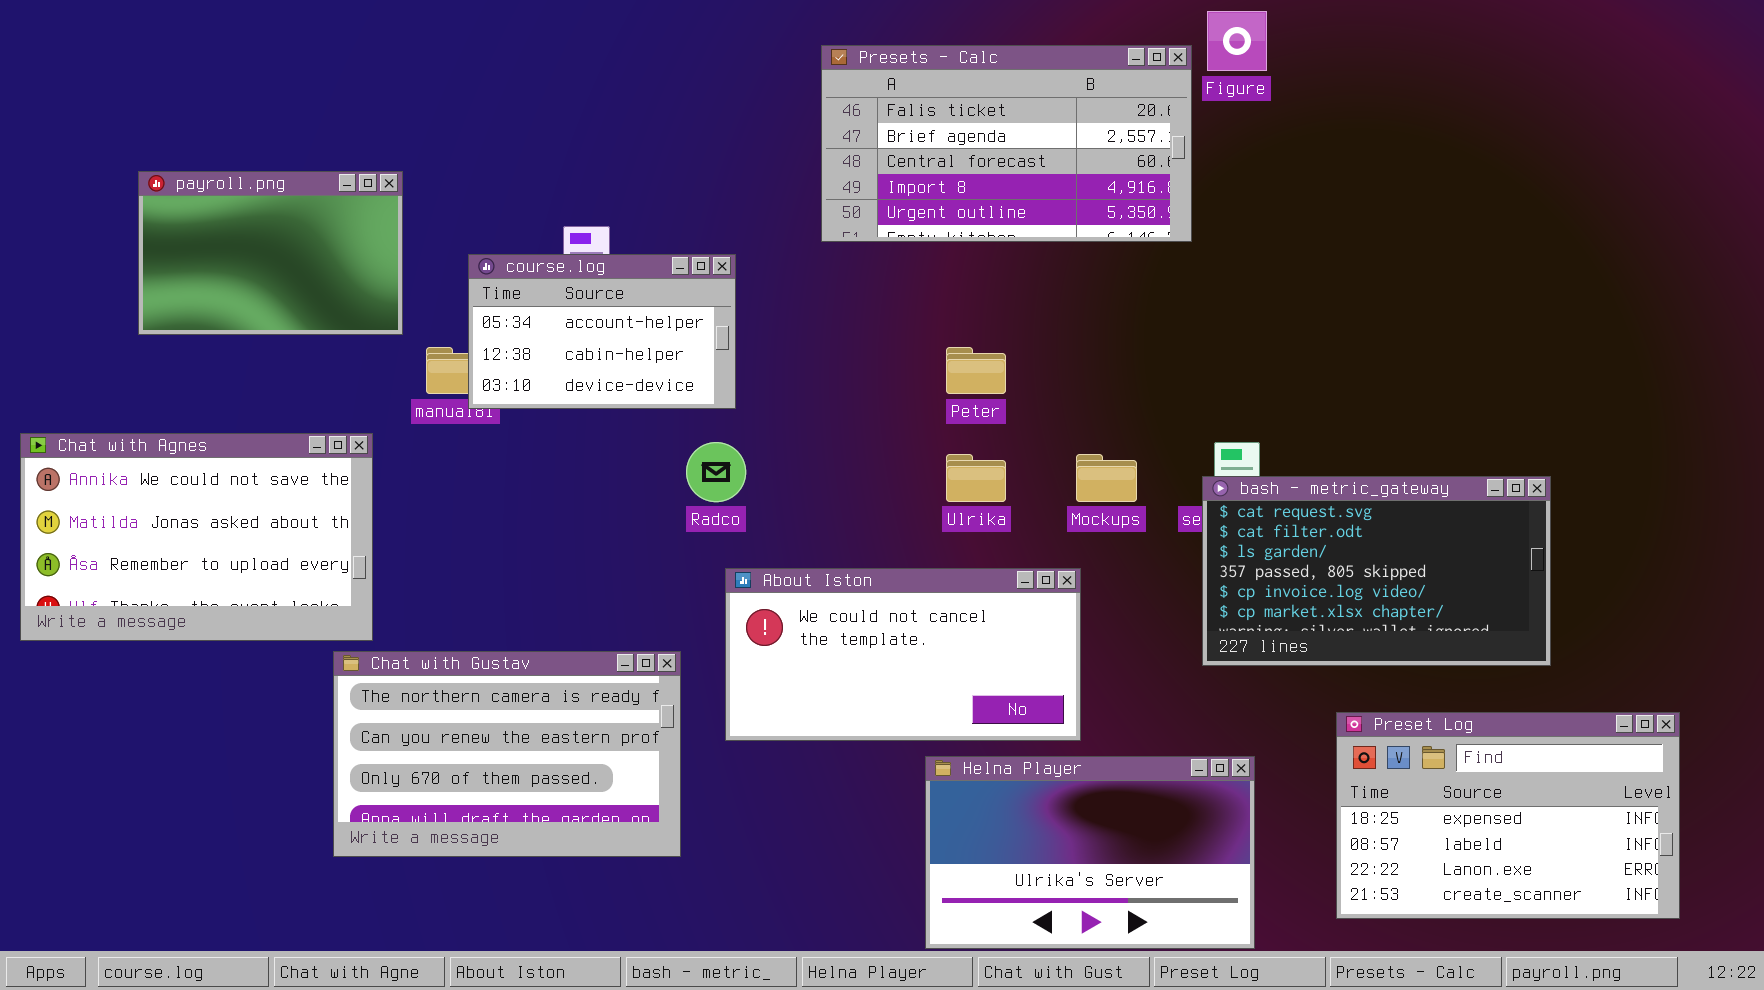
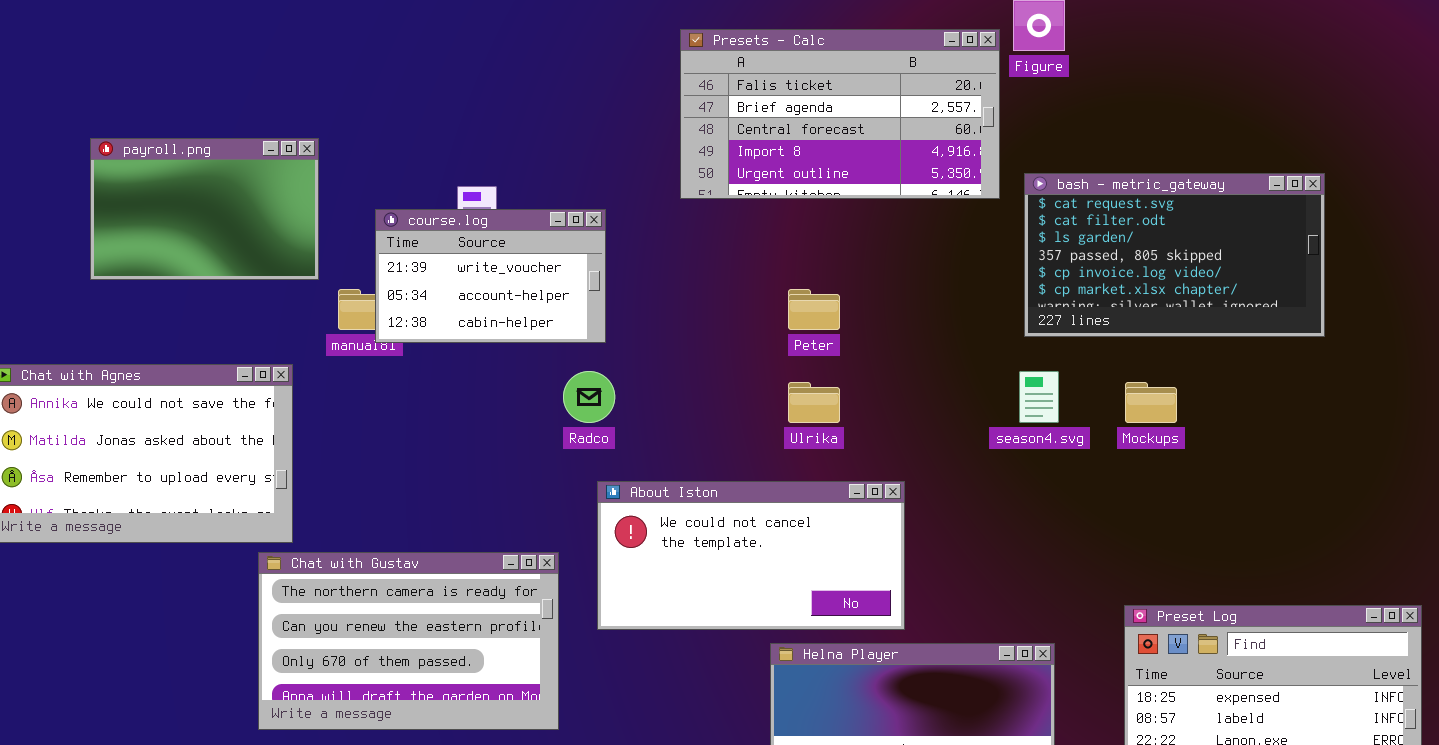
course.log: [468,254,736,409] -> [375,209,606,343], scrolled up 1 row
Mockups: [1076,454,1137,502] -> [1125,382,1177,423], moved
bash - metric_gateway: [1202,476,1551,666] -> [1024,173,1325,337], moved

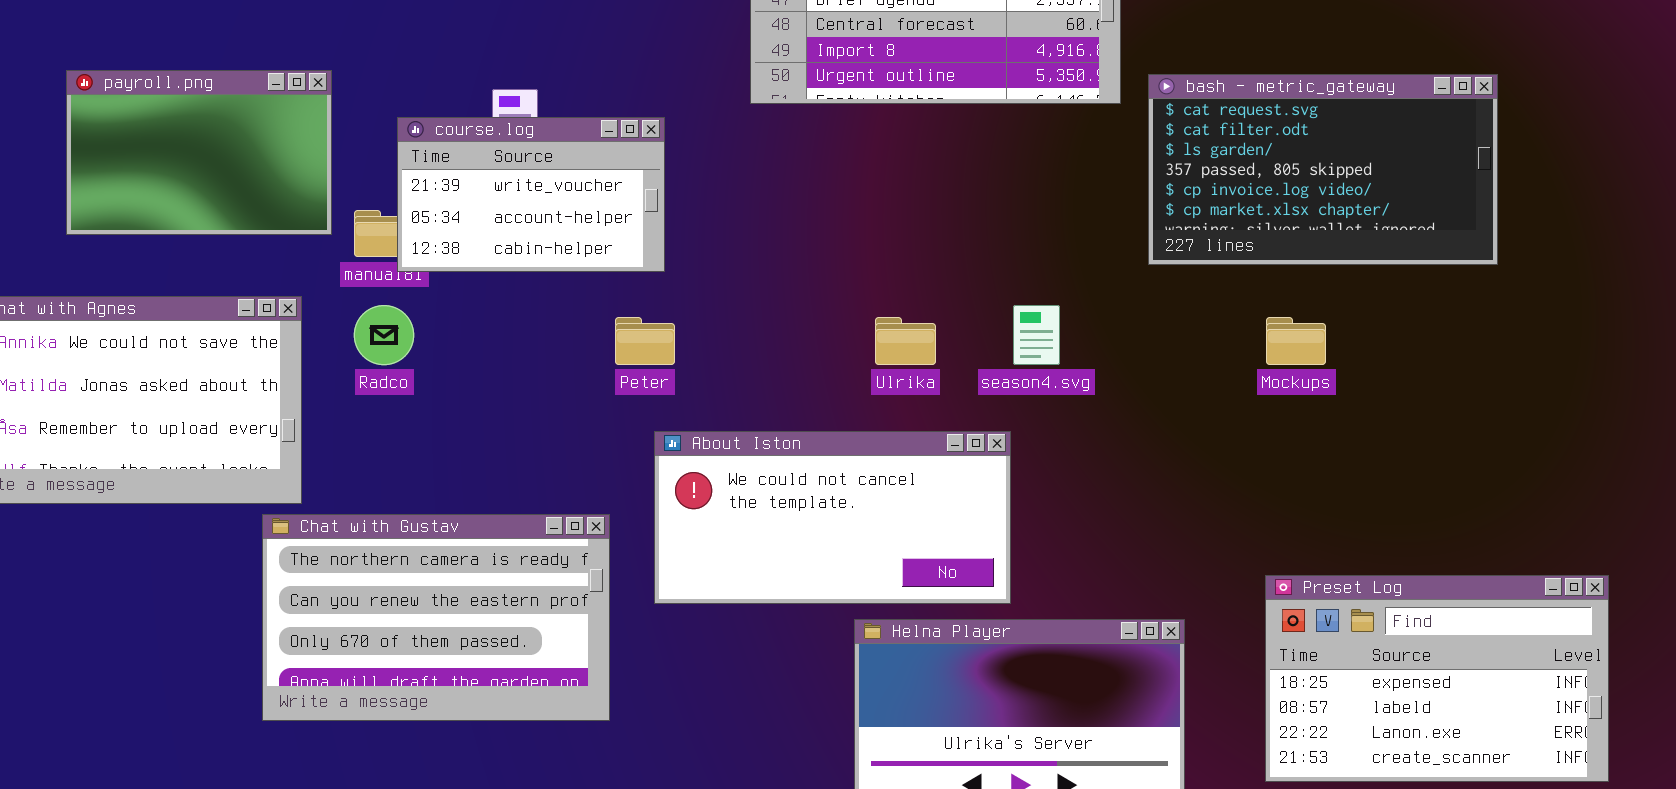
payroll.png: [90,138,319,280] -> [66,70,332,235], moved
Peter: [788,289,840,330] -> [615,317,675,365], moved
Radco: [563,371,615,423] -> [354,305,414,365], moved
season4.svg: [1019,371,1059,423] -> [1013,305,1060,365], moved

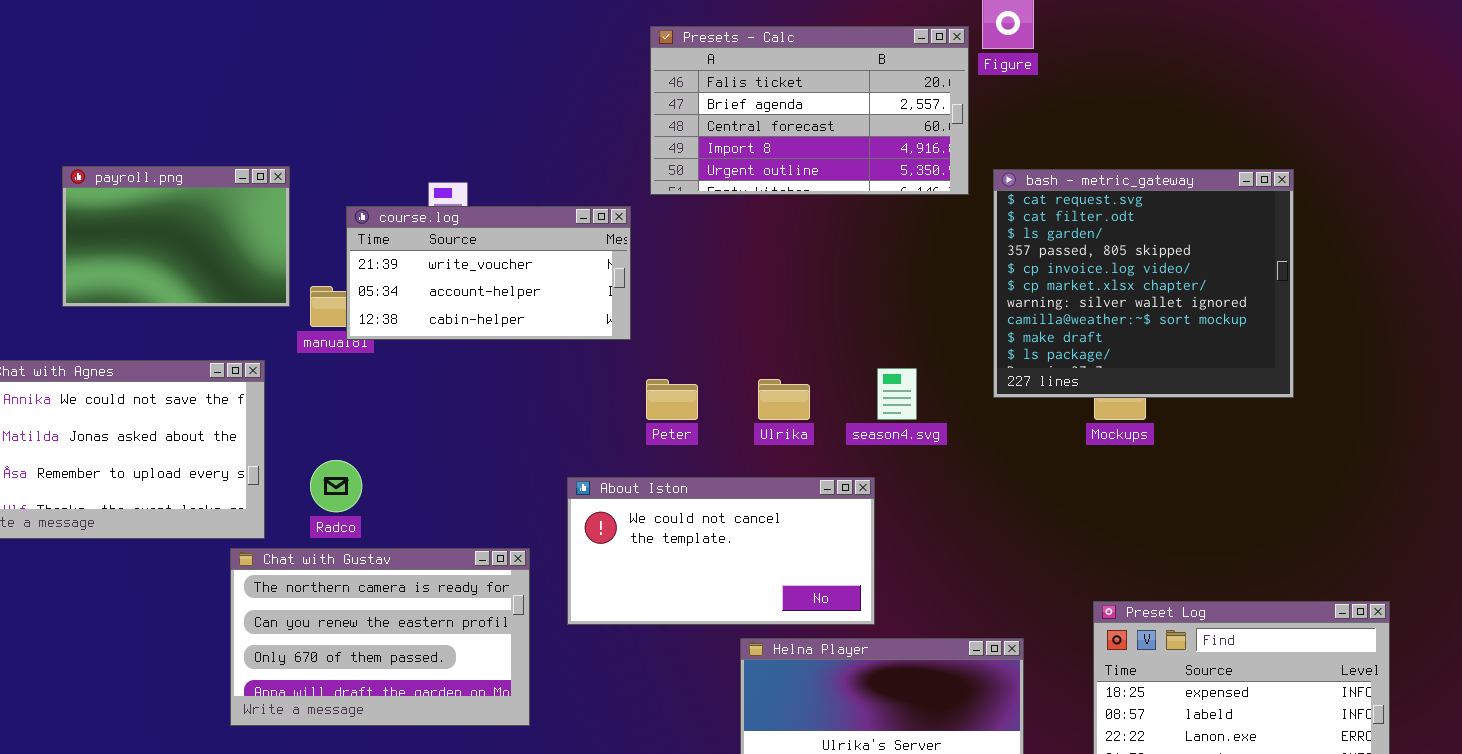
bash - metric_gateway: [1148,74,1498,265] -> [993,169,1294,398], resized
course.log: [397,117,665,272] -> [346,206,631,340], resized
Radco: [354,305,414,365] -> [310,460,362,512], moved
Peter: [615,317,675,365] -> [646,379,698,420], moved

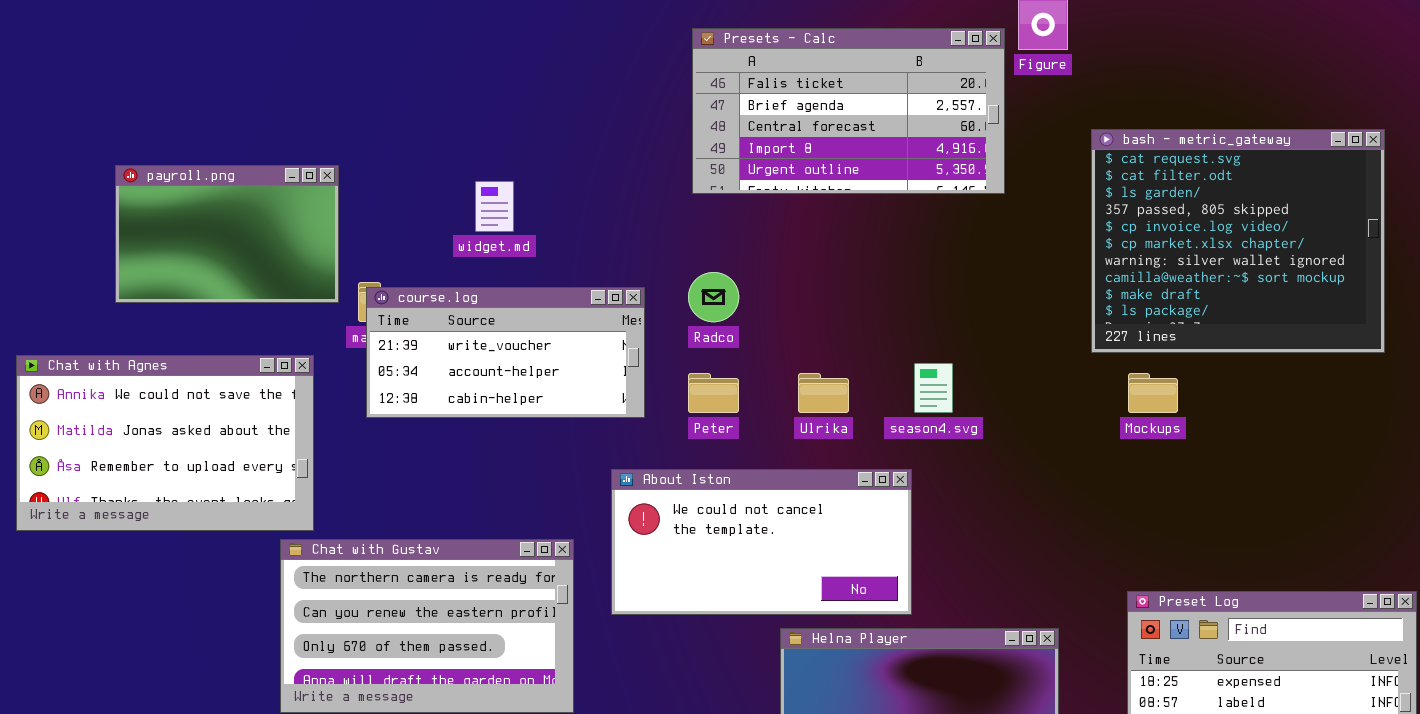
bash - metric_gateway: [993,169,1294,398] -> [1091,129,1385,353], moved
course.log: [346,206,631,340] -> [366,287,645,418], moved
Radco: [310,460,362,512] -> [688,272,739,322], moved

